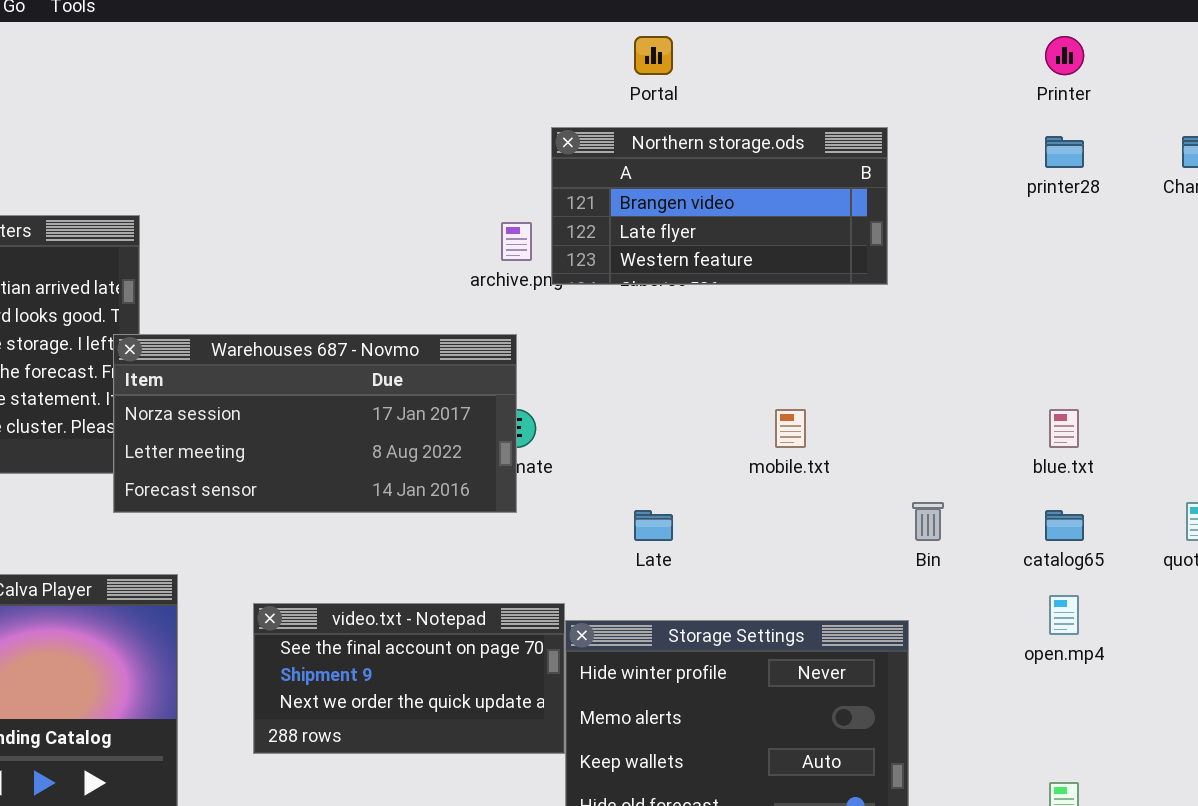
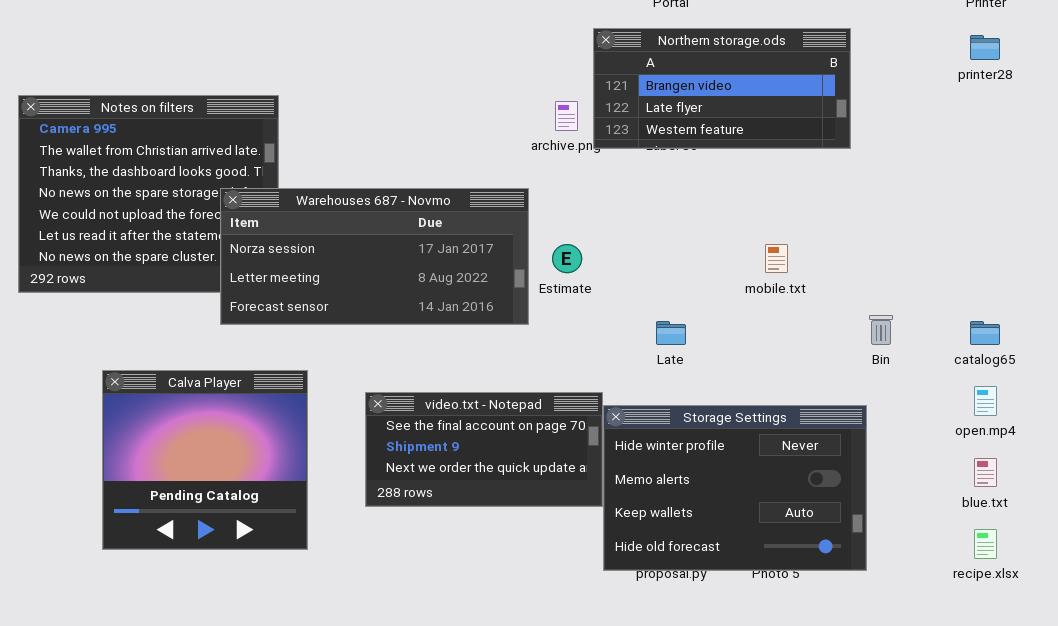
Warehouses 687 - Novmo: [113,334,517,513] -> [220,188,529,325], moved
blue.txt: [1049,409,1079,448] -> [974,458,997,487], moved

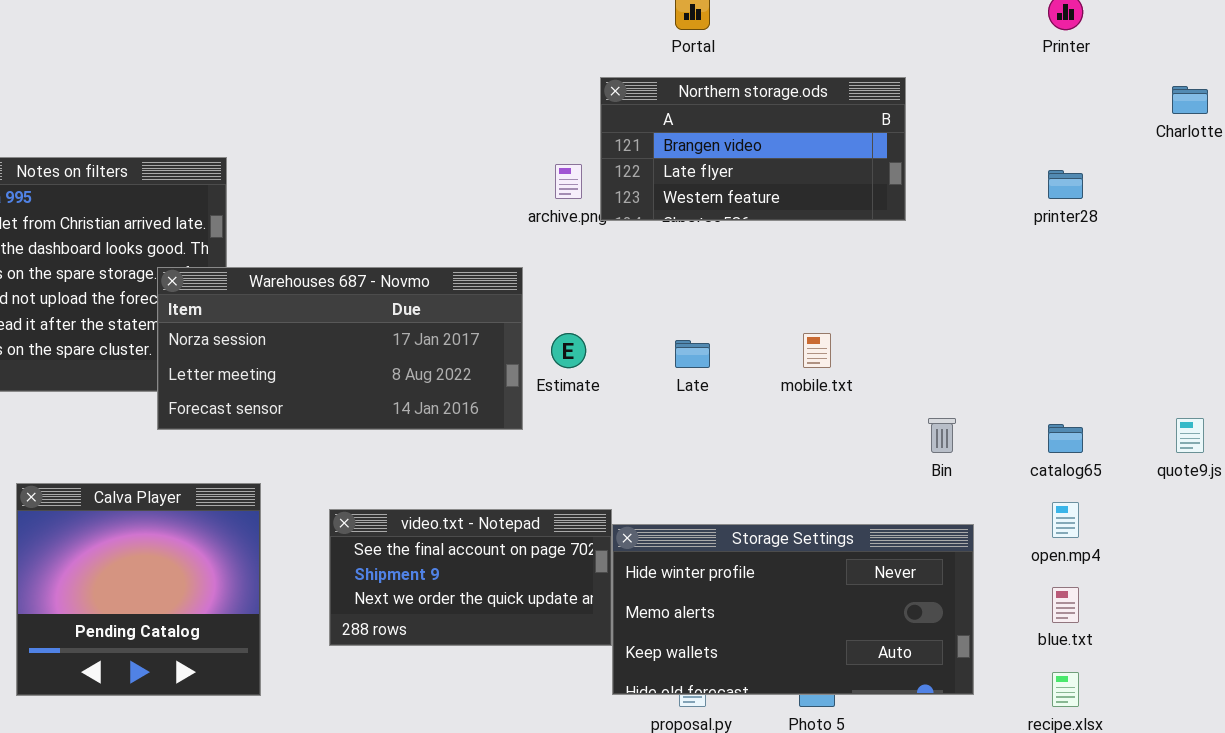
printer28: [970,35,1000,60] -> [1048,170,1083,199], moved
Late: [656,321,686,345] -> [675,340,710,368], moved
Storage Settings: [603,405,867,571] -> [612,524,974,695], resized

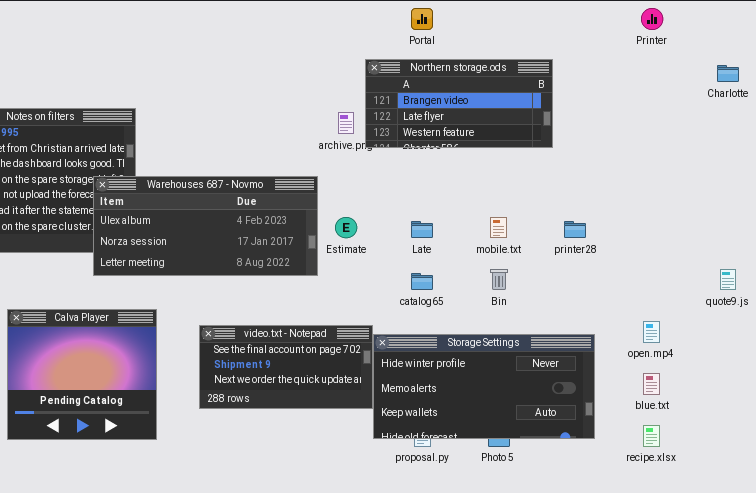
printer28: [1048,170,1083,199] -> [564,221,586,238], moved
Warehouses 687 - Novmo: [157,267,523,430] -> [93,176,318,276], scrolled up 1 row
Bin: [928,418,956,453] -> [490,269,508,290], moved
catalog65: [1048,424,1083,453] -> [411,273,433,290], moved

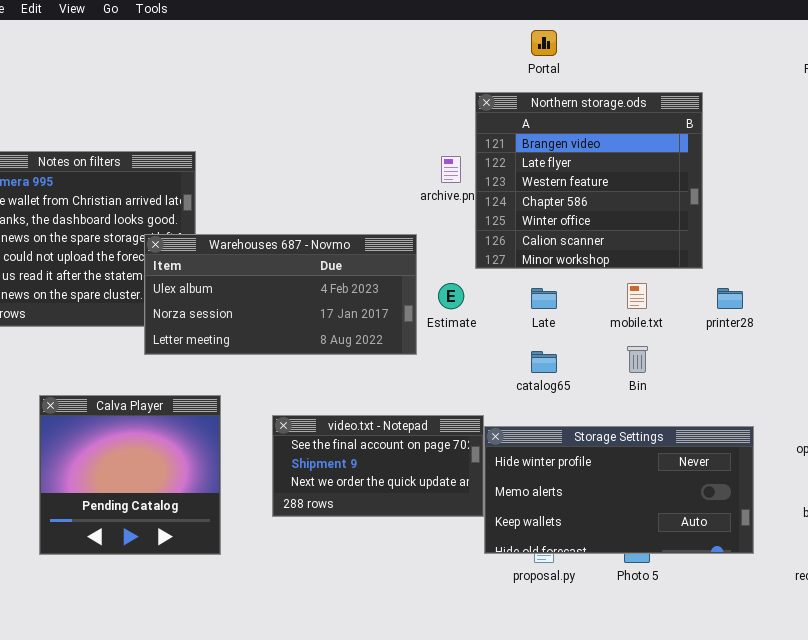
Northern storage.ods: [365,59,553,148] -> [475,92,703,269], resized

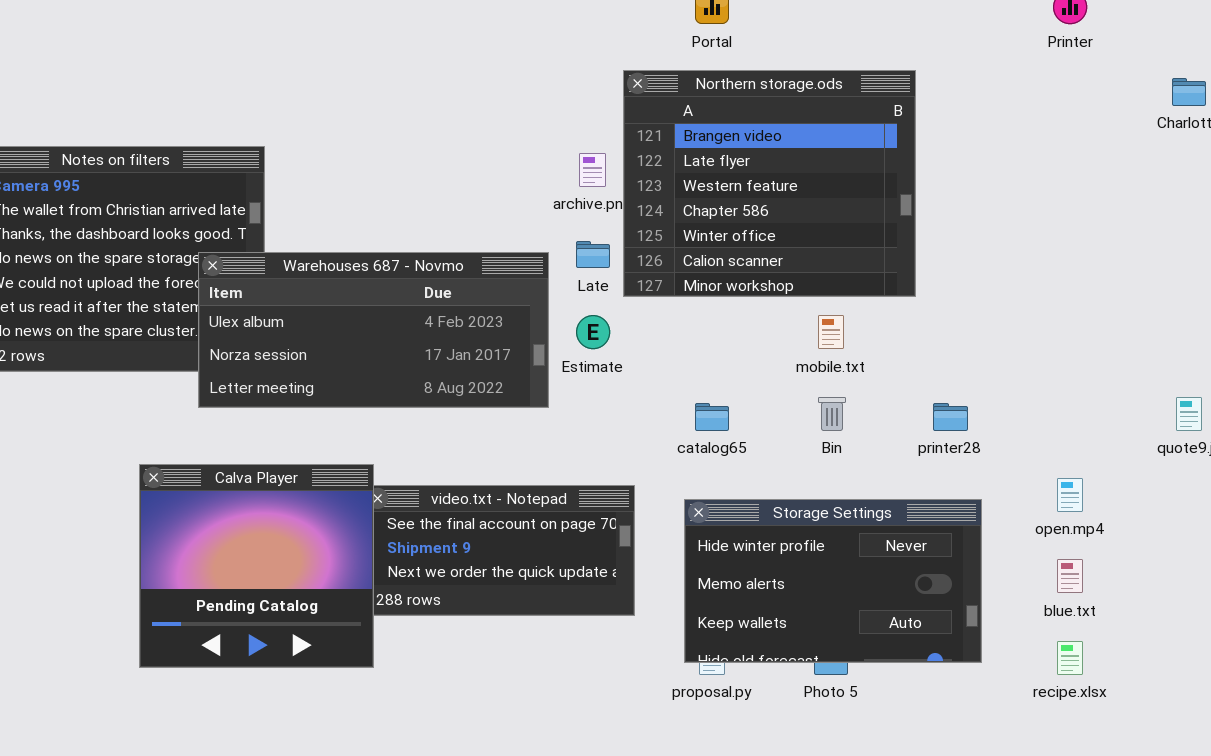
Late: [531,288,557,309] -> [576,241,610,268], moved
printer28: [717,288,743,309] -> [933,403,968,431], moved
Calva Player: [39,395,221,555] -> [139,464,374,668], moved
Storage Settings: [484,426,754,554] -> [684,499,982,663], resized

